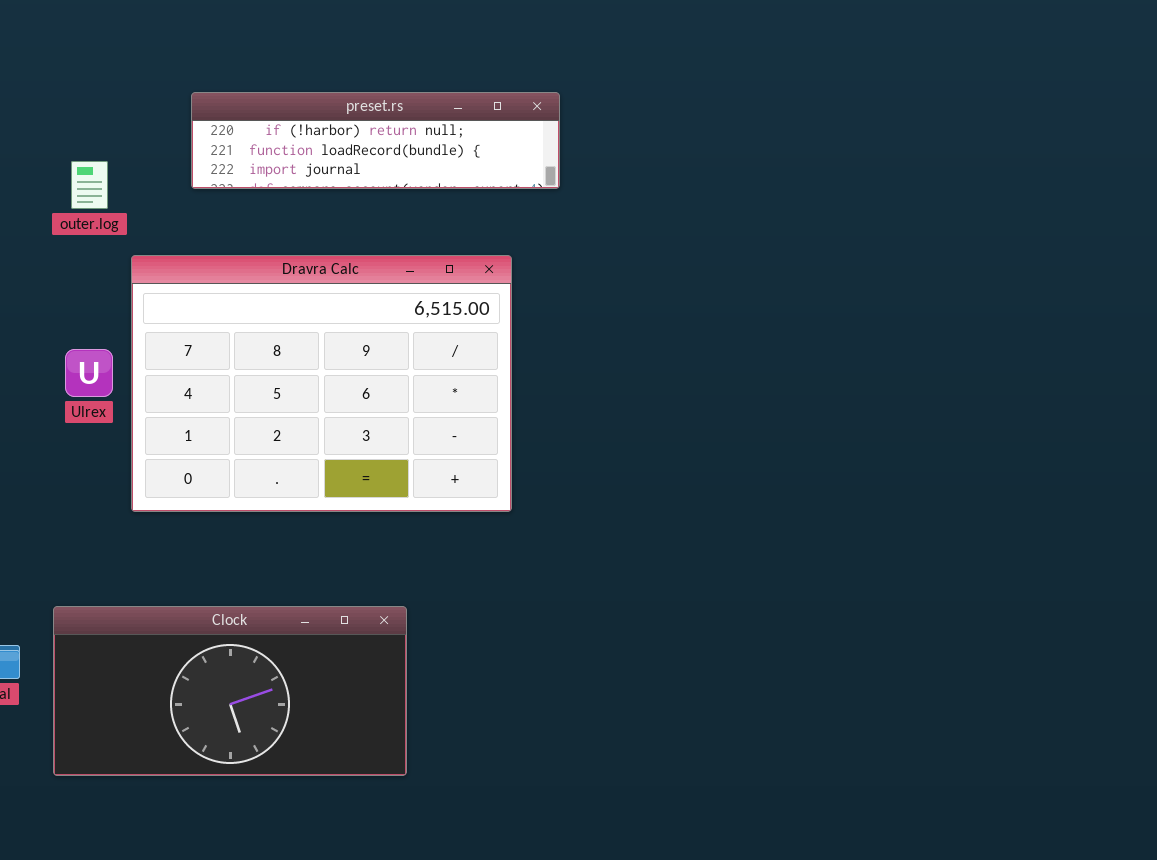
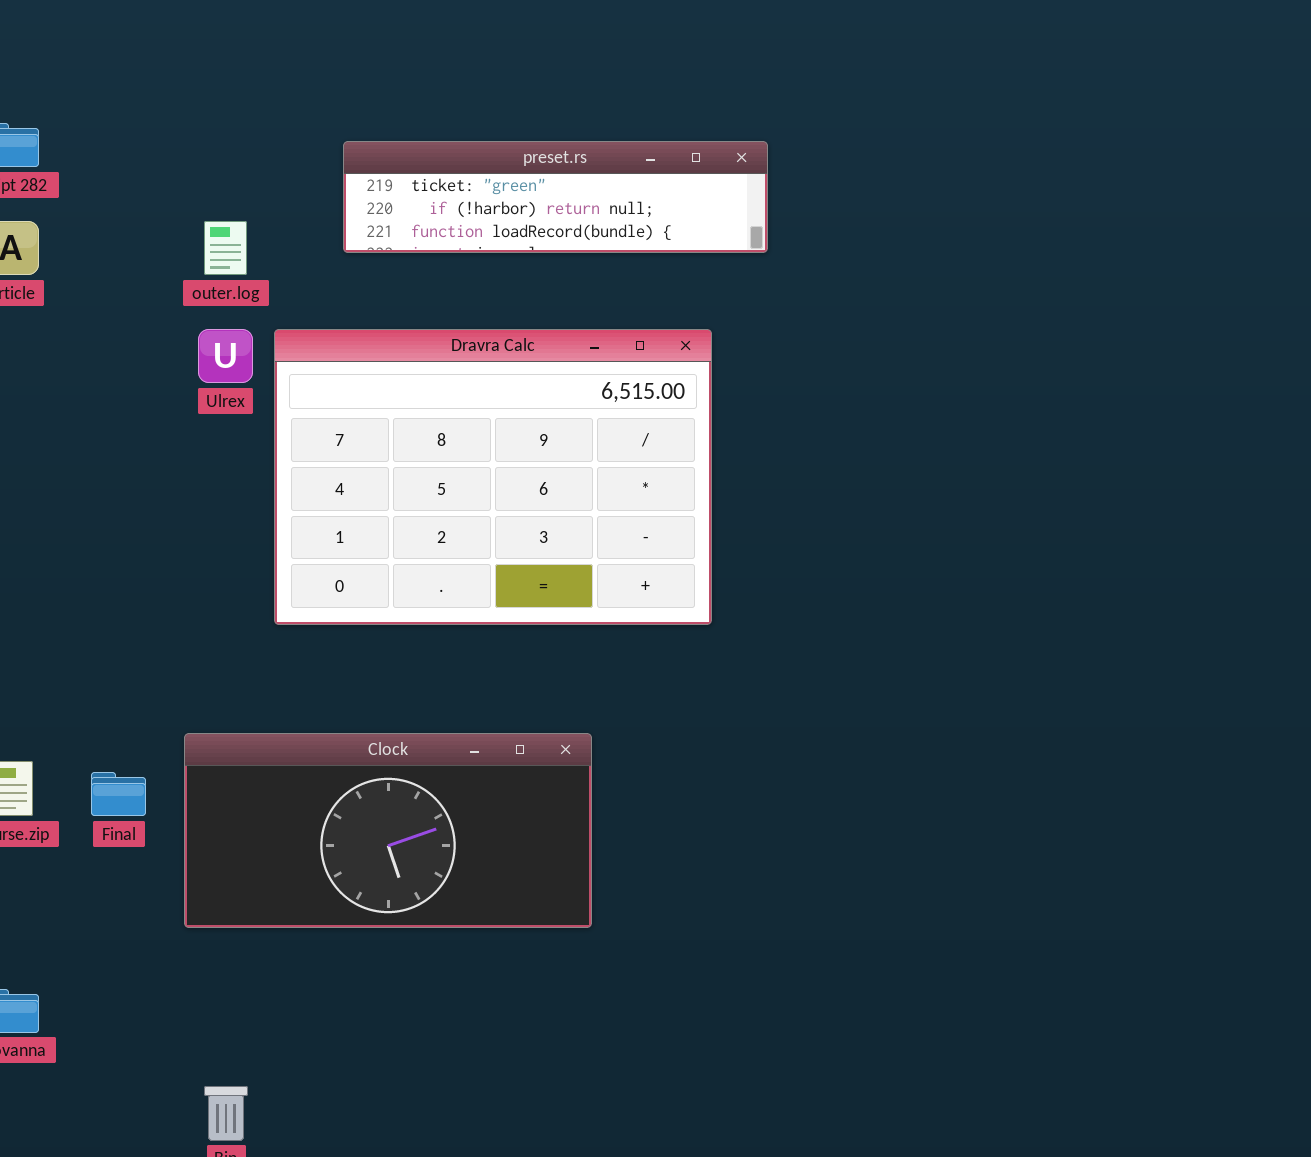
preset.rs: [191,92,560,189] -> [343,141,768,253], scrolled up 1 row
Ulrex: [65,349,113,397] -> [198,329,253,383], moved

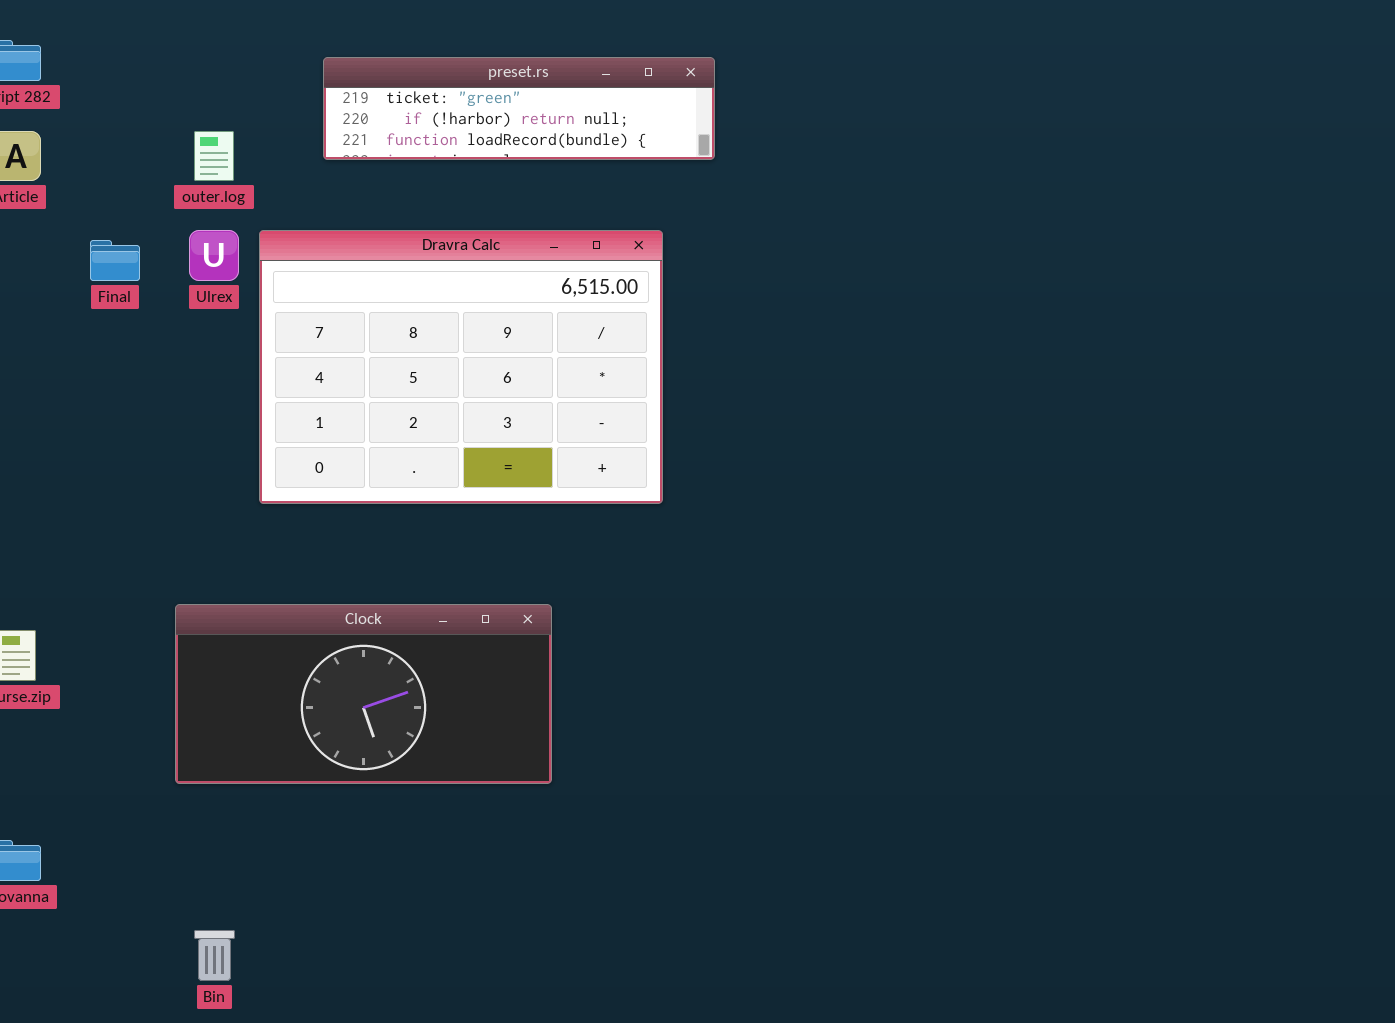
Final: [91,772,146,816] -> [90,240,140,281], moved

